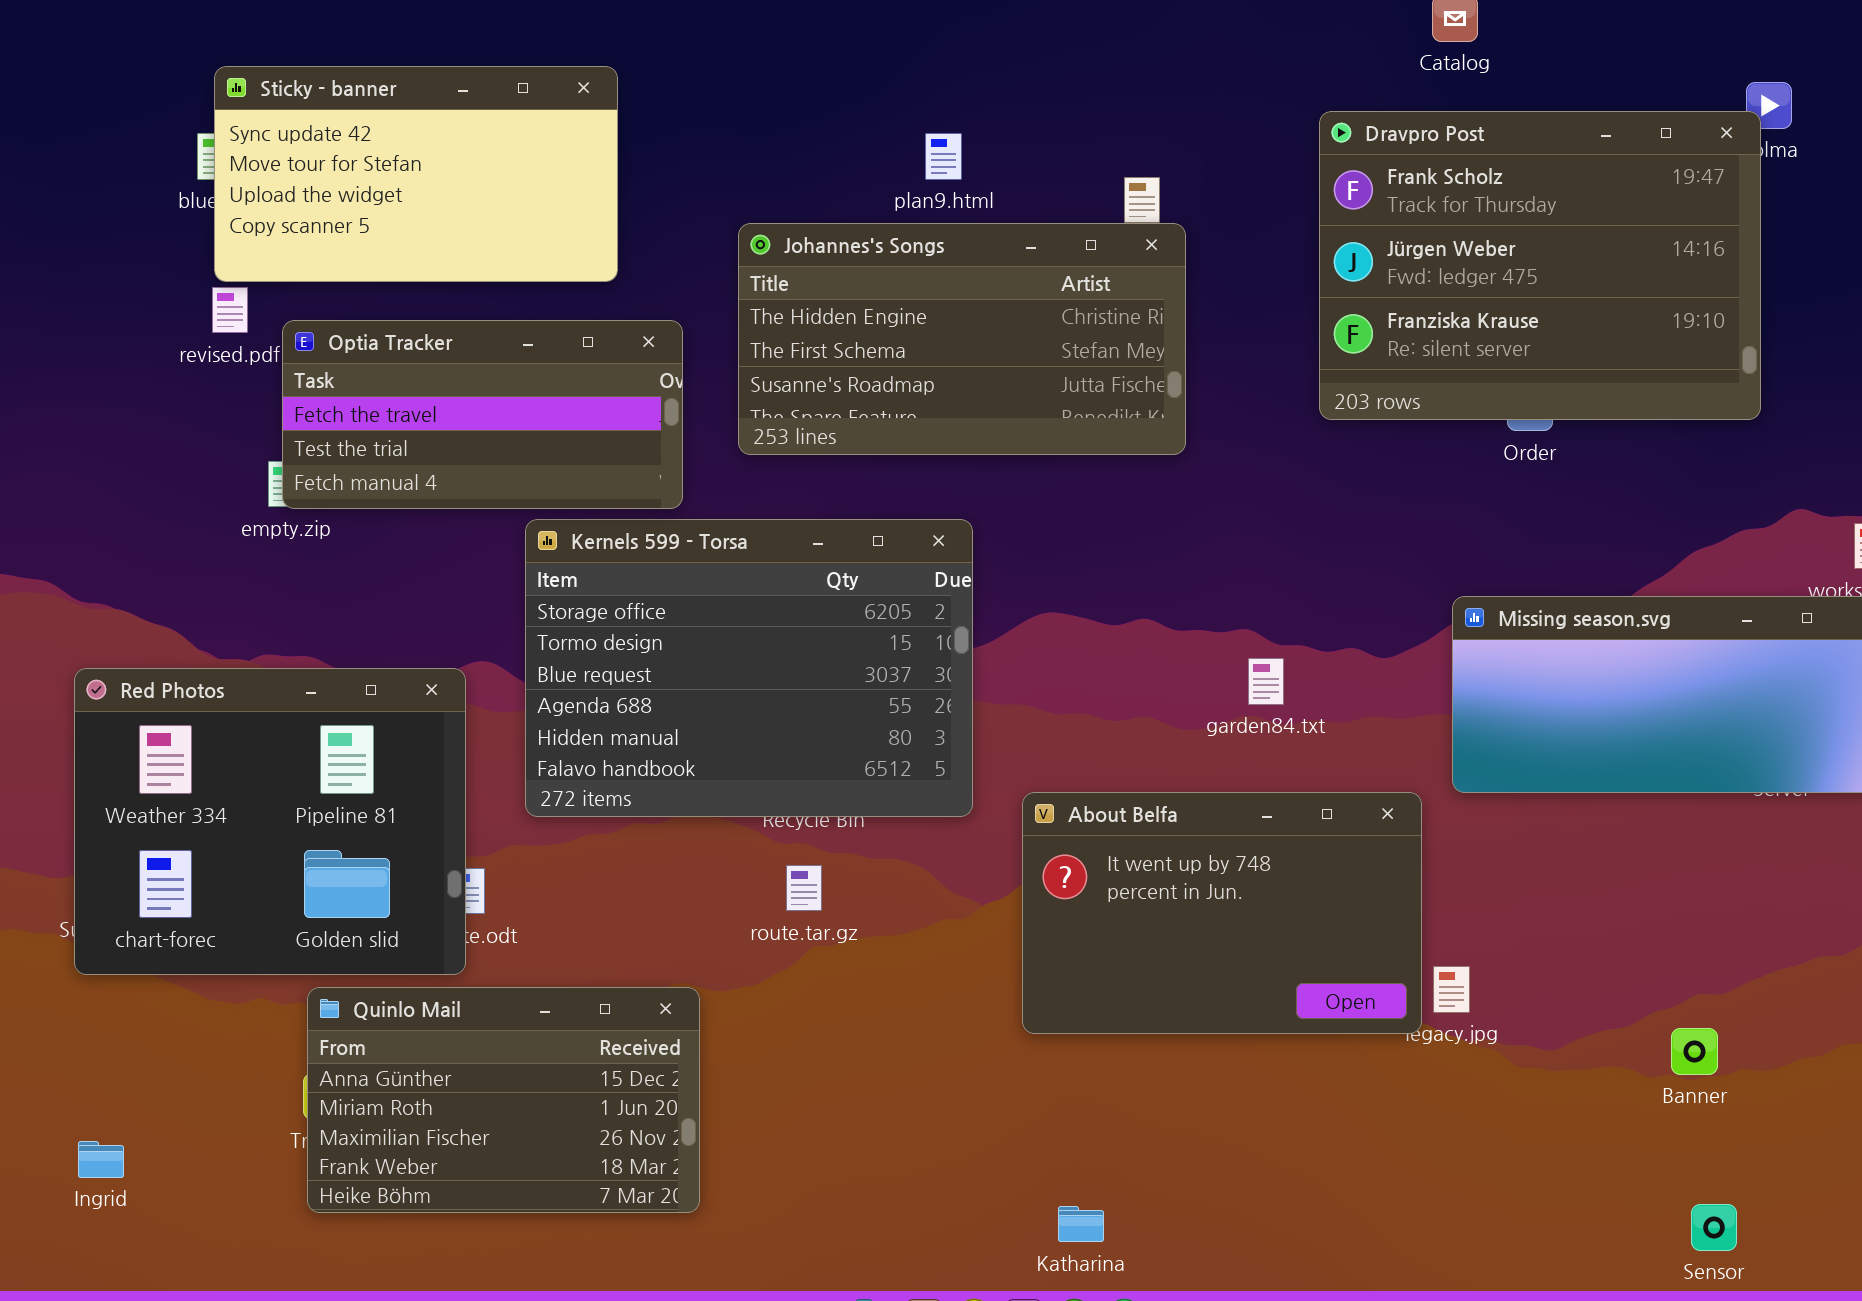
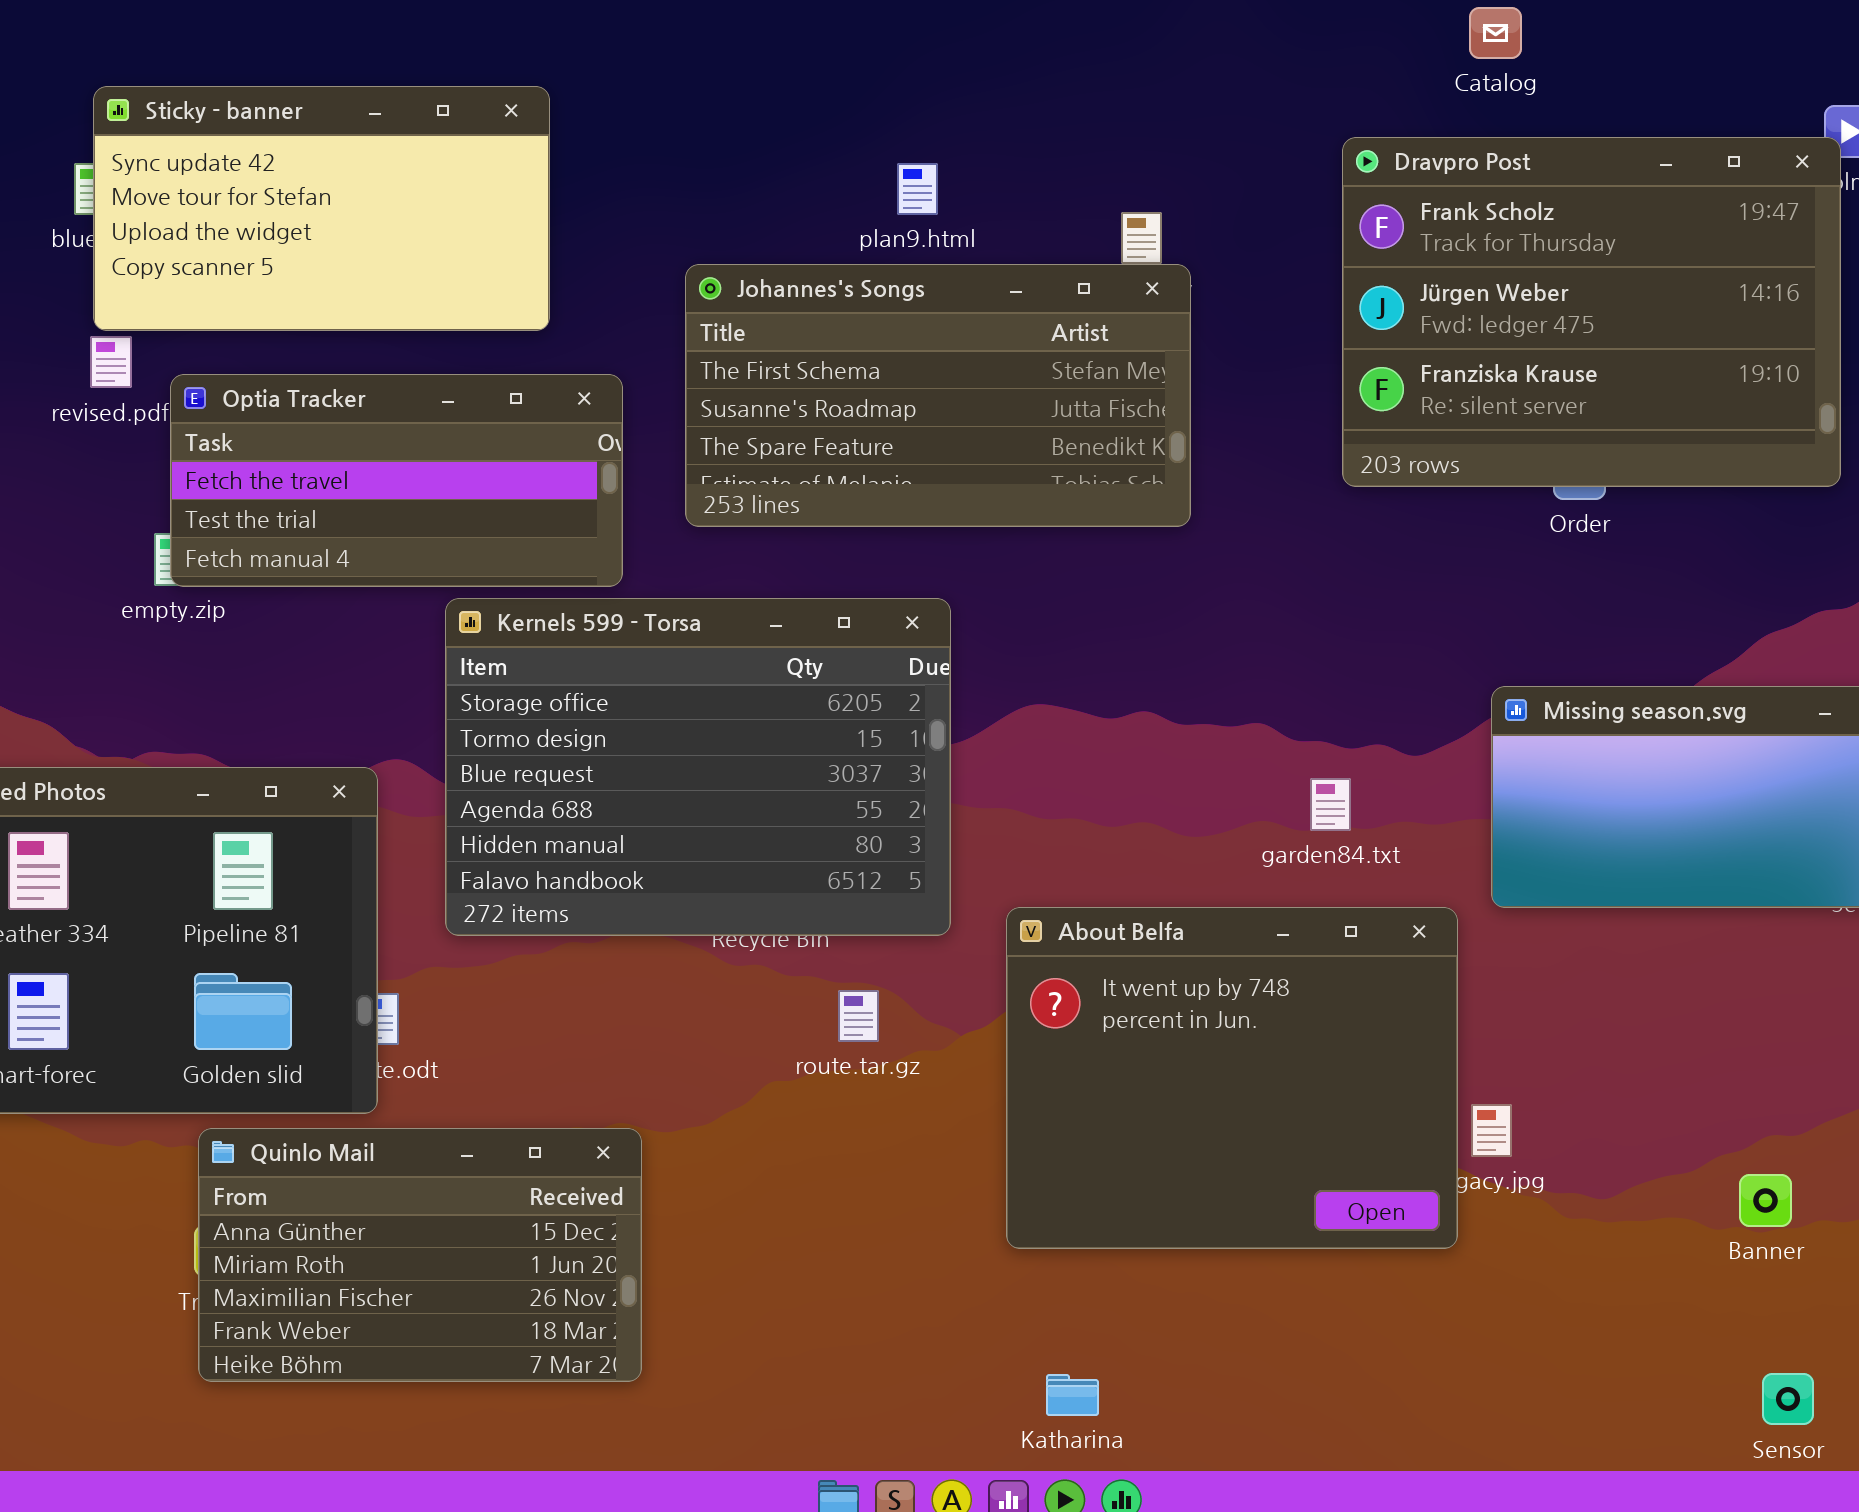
Johannes's Songs: [738,223,1186,455] -> [685,264,1191,527], scrolled down 1 row
garden84.txt: [1248,658,1284,705] -> [1310,778,1351,831], moved
About Belfa: [1022,792,1422,1034] -> [1006,907,1458,1249], resized
route.tar.gz: [786,865,822,911] -> [838,990,879,1042], moved

